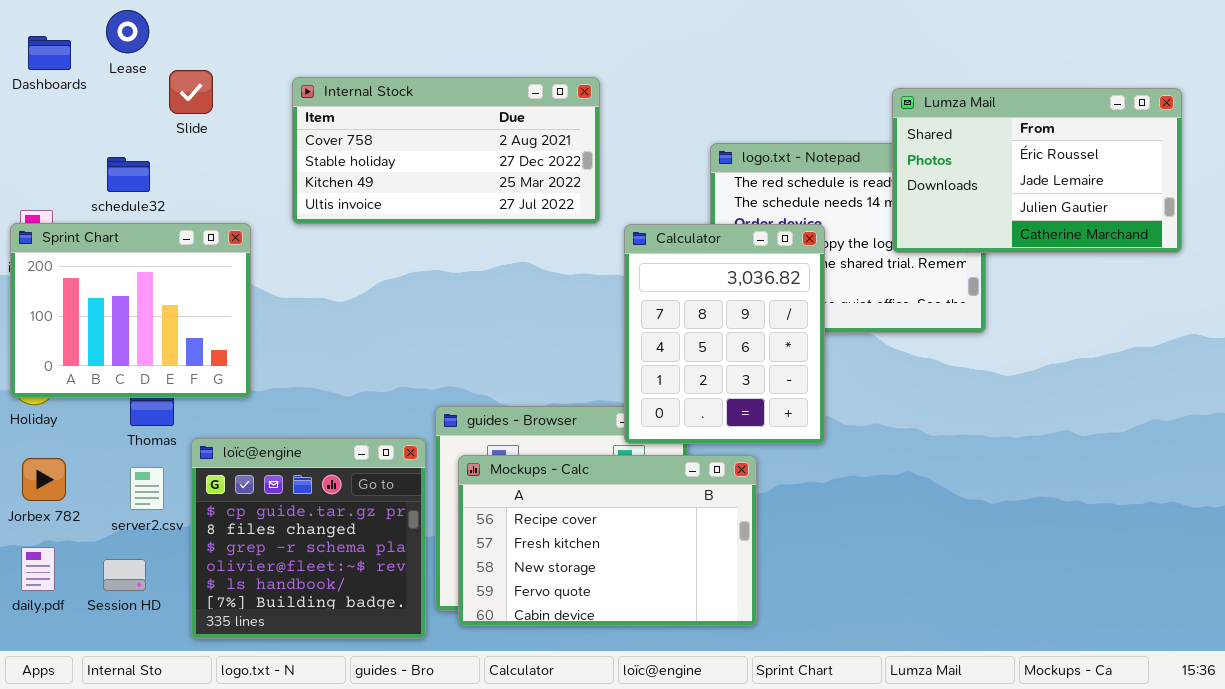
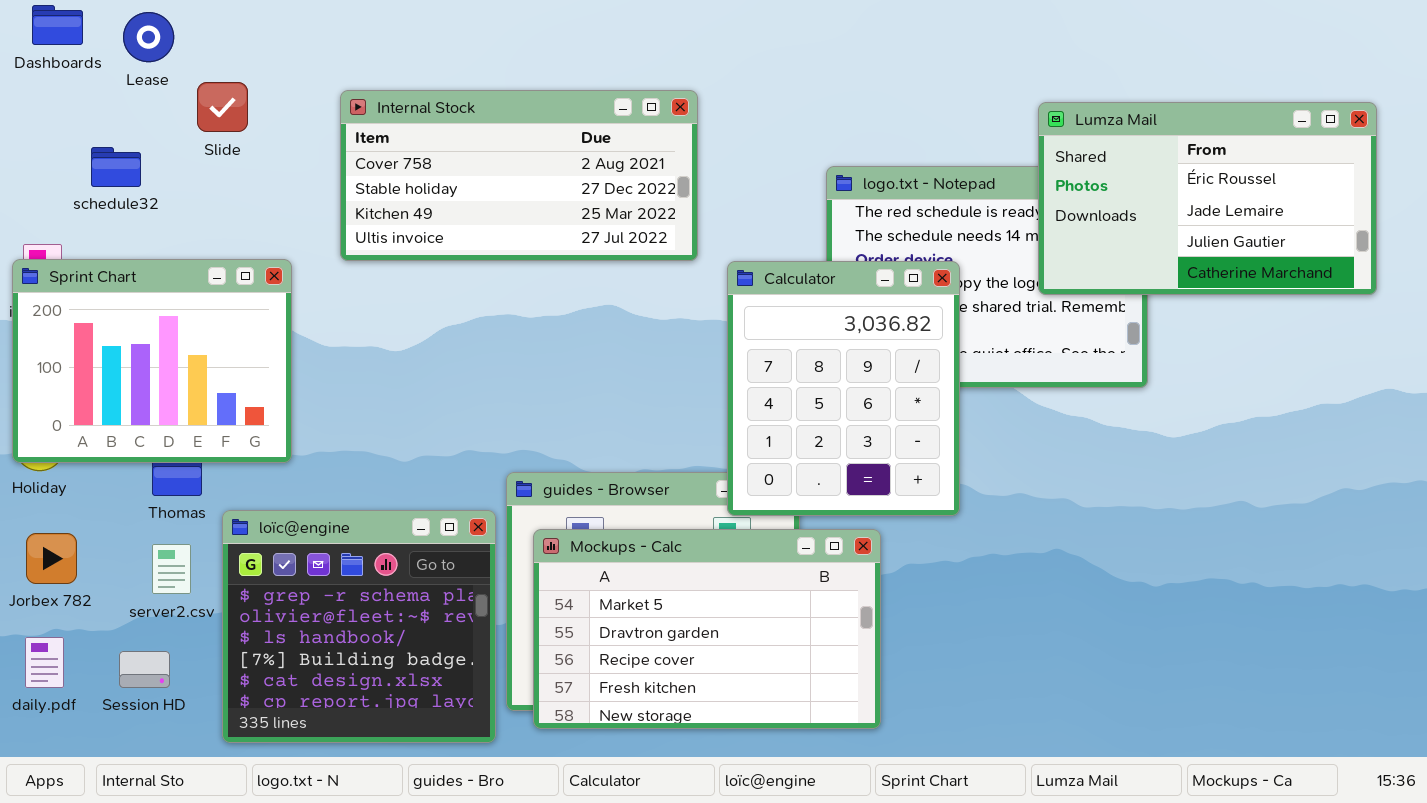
Dashboards: [28,36,71,70] -> [32,5,83,45], moved
schedule32: [107,157,150,192] -> [91,147,141,187], moved
loïc@engine: [191,438,426,639] -> [222,510,496,743], scrolled down 2 rows
Mockups - Calc: [458,455,757,626] -> [533,529,881,729], scrolled up 2 rows

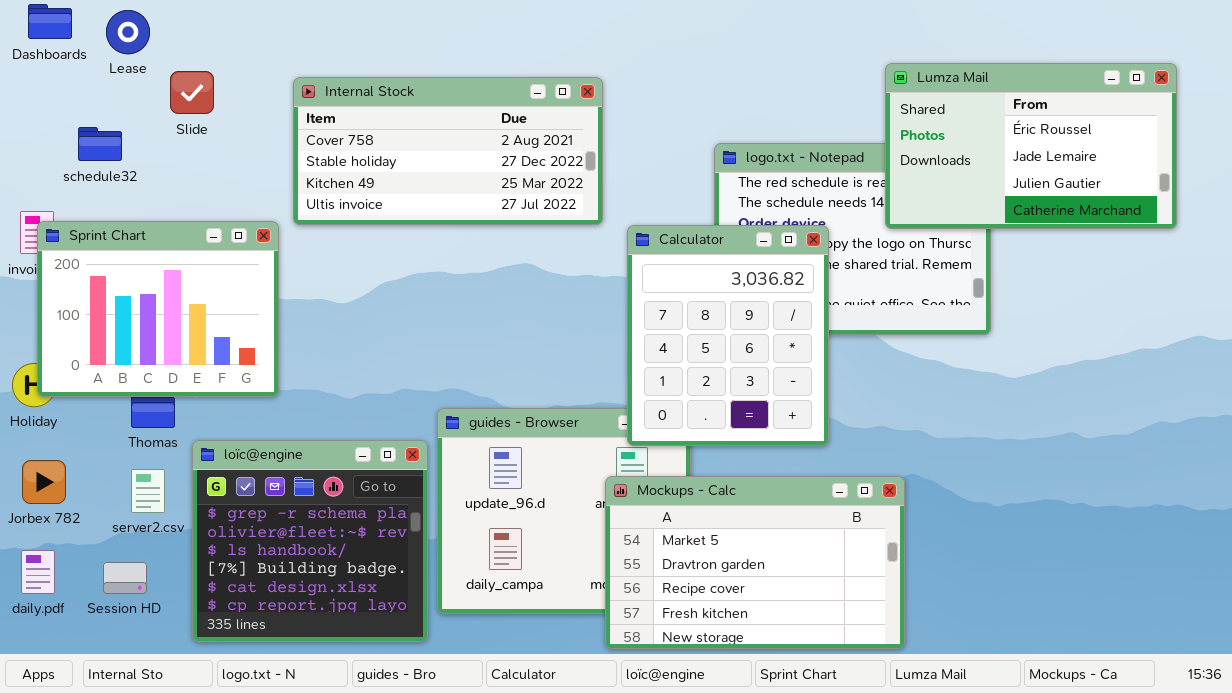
Lumza Mail: [1038,102,1377,295] -> [885,63,1177,229], moved
Sprint Chart: [12,259,292,463] -> [37,221,279,397], moved
Mockups - Calc: [533,529,881,729] -> [605,476,905,649], moved

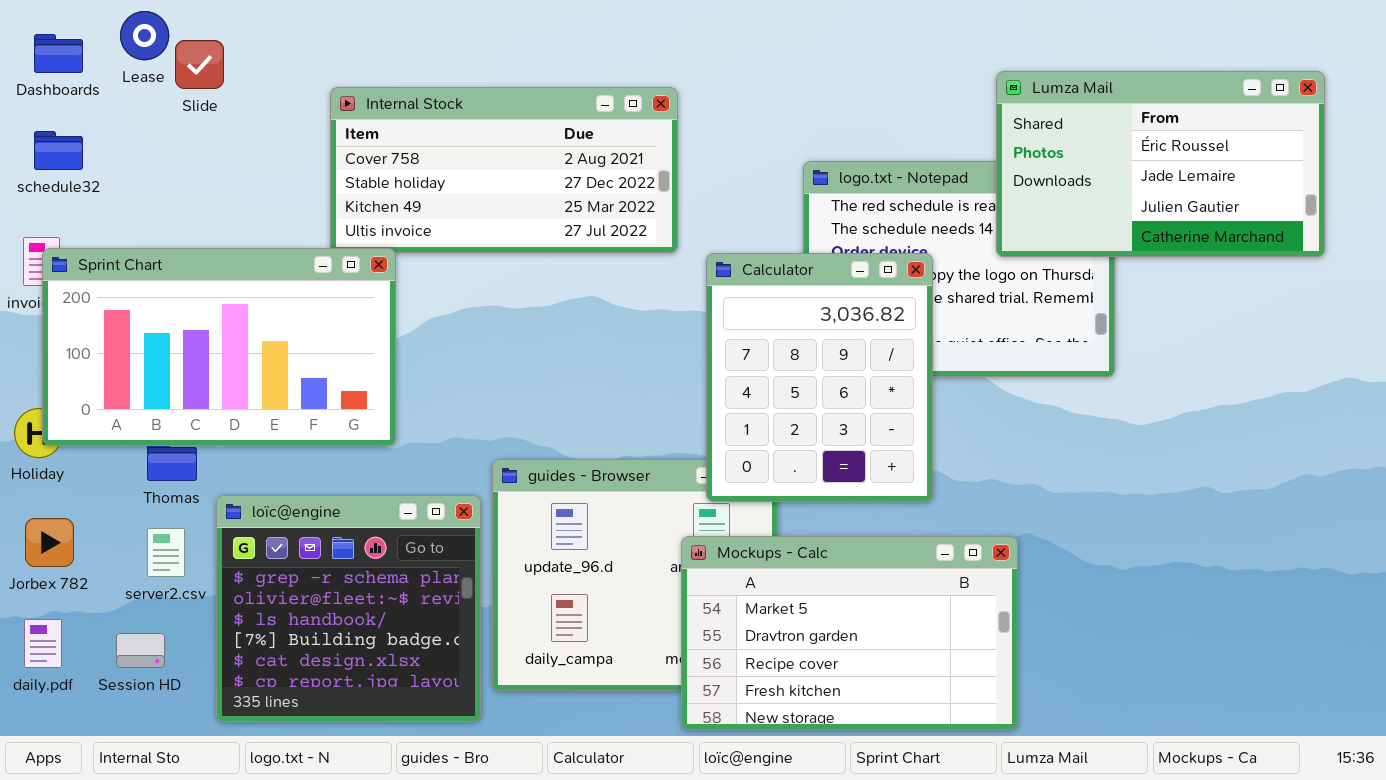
Dashboards: [28,4,72,39] -> [34,34,83,73], moved
Slide: [170,71,214,114] -> [175,40,224,89], moved
schedule32: [78,127,122,161] -> [34,131,83,170], moved
Sprint Chart: [37,221,279,397] -> [42,248,396,446], resized

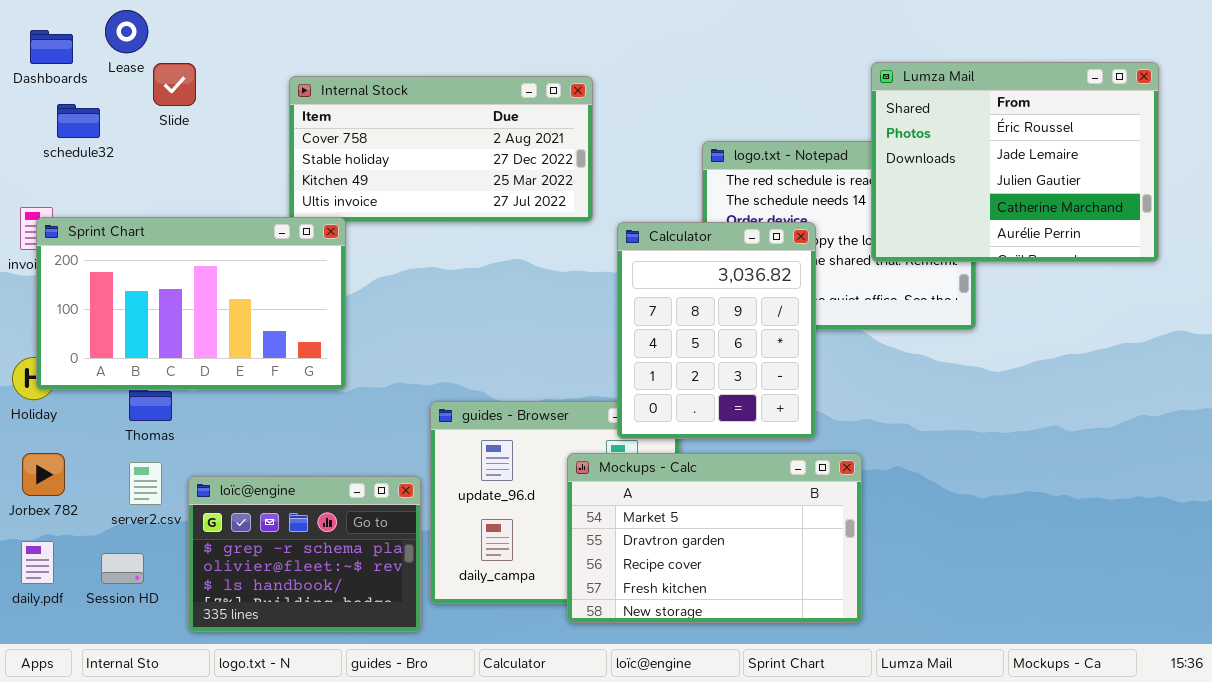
Slide: [175,40,224,89] -> [153,63,196,106], moved
Lumza Mail: [996,71,1325,257] -> [871,62,1159,262], resized
schedule32: [34,131,83,170] -> [57,104,100,138], moved
loïc@engine: [216,495,481,722] -> [188,476,421,632], resized
Mockups - Calc: [681,536,1018,730] -> [567,453,862,623], moved

